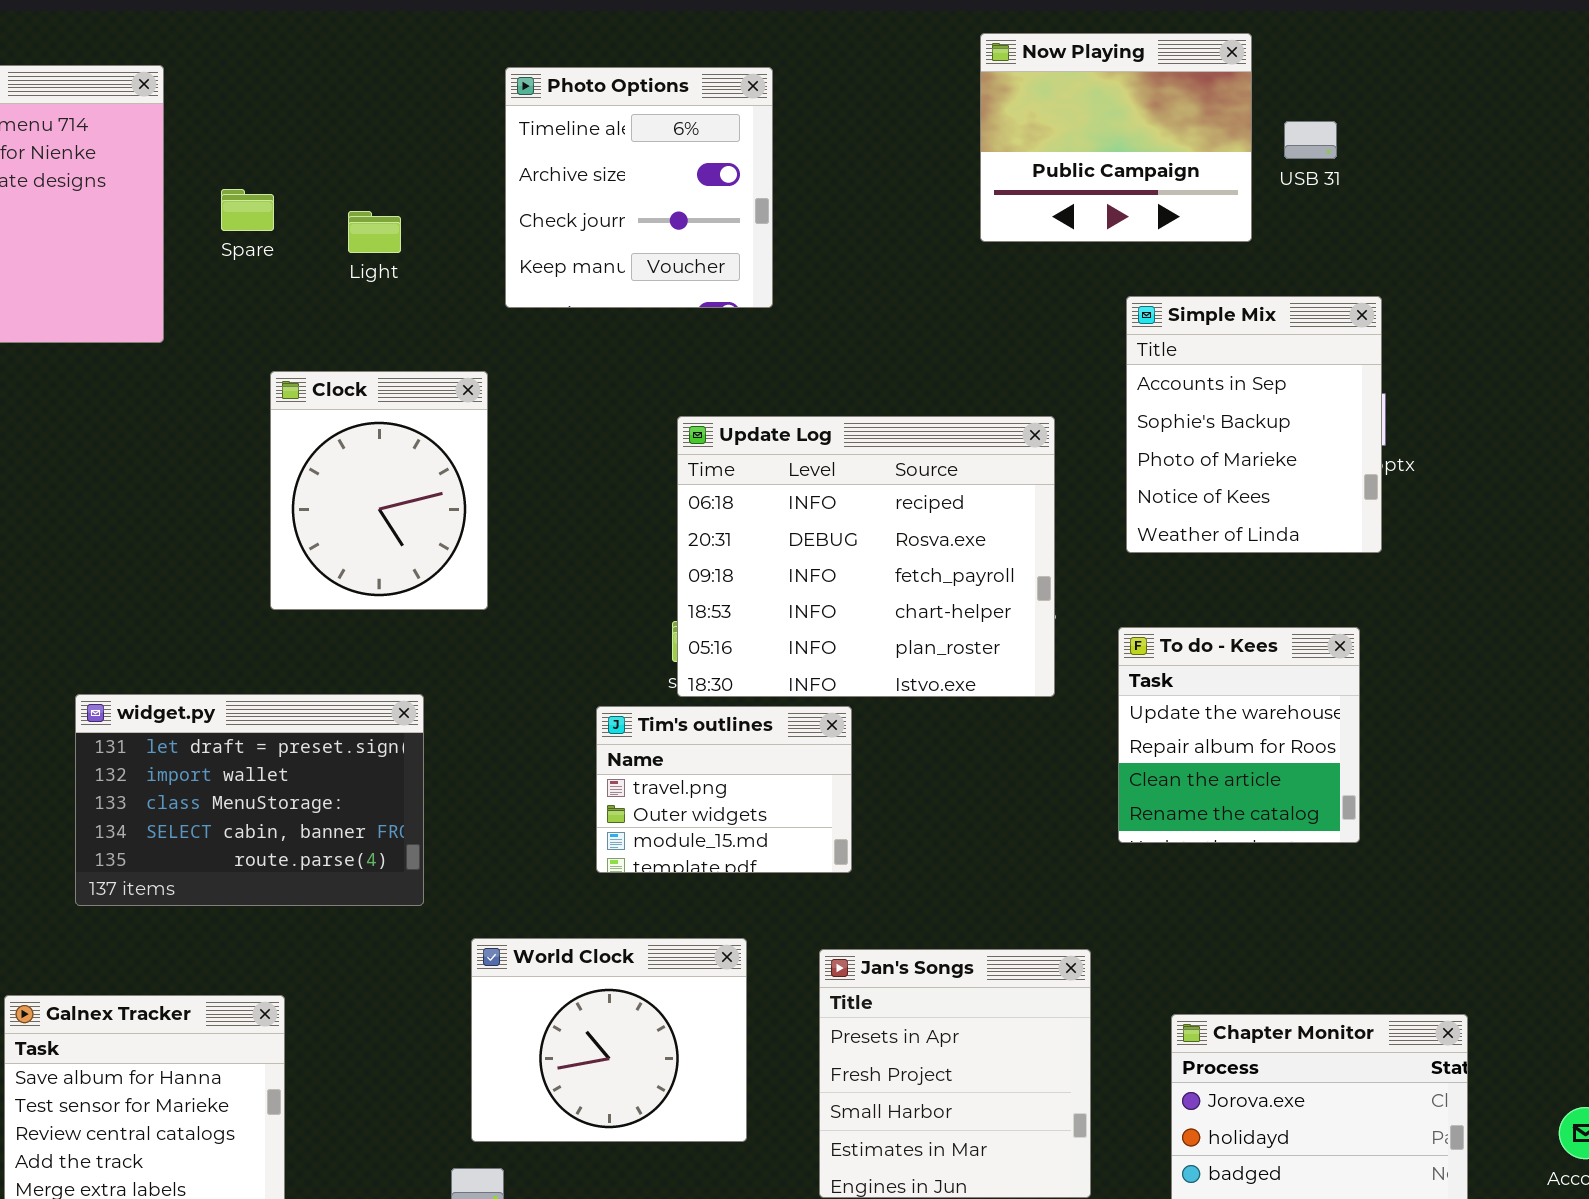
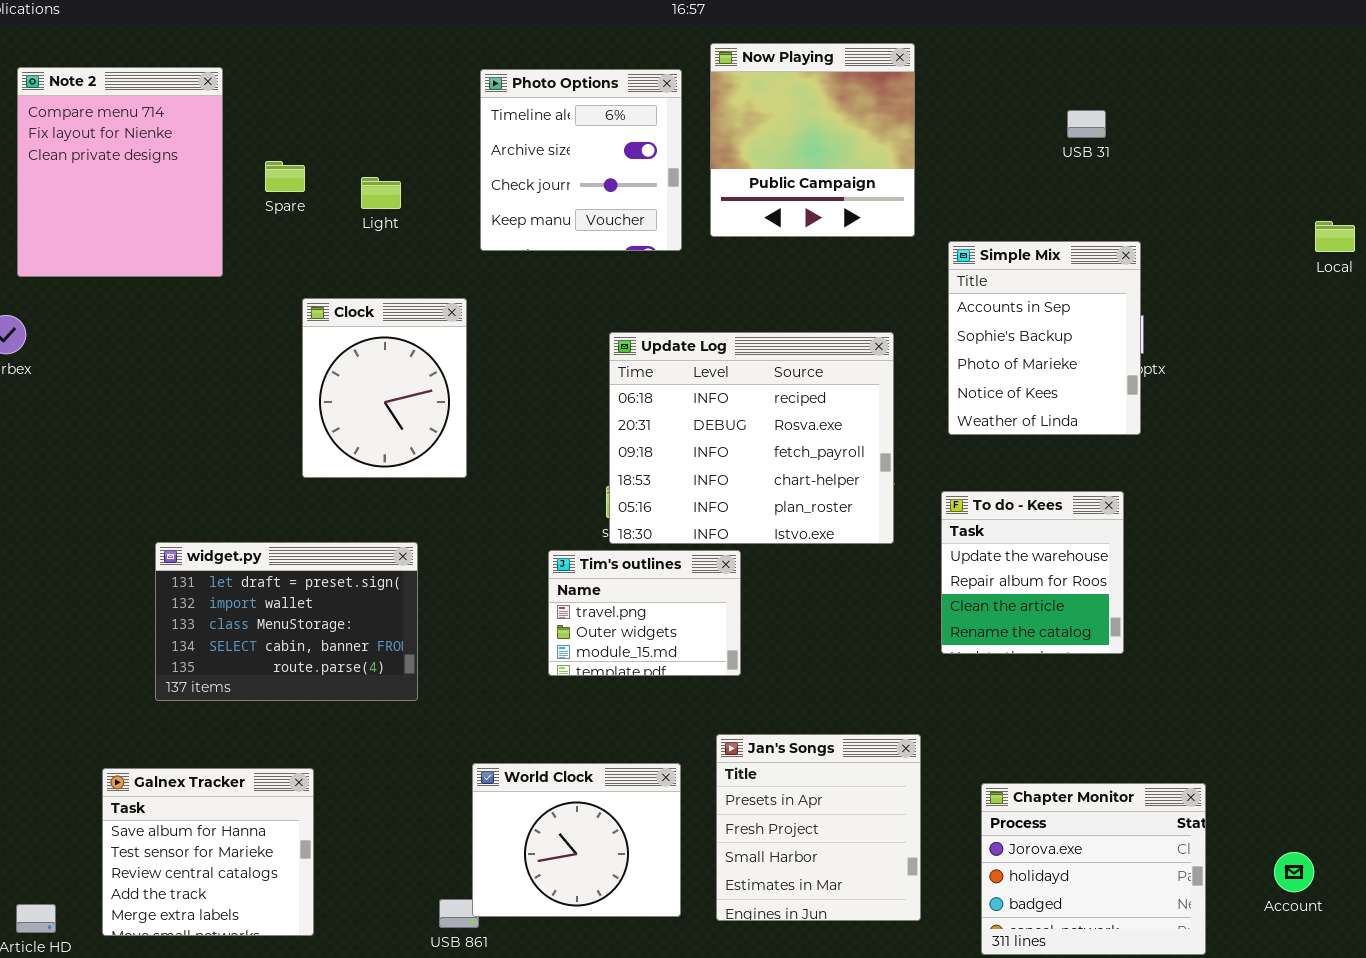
Now Playing: [980,33,1252,242] -> [710,43,915,237], moved, resized
World Clock: [471,938,747,1142] -> [472,763,681,917], moved

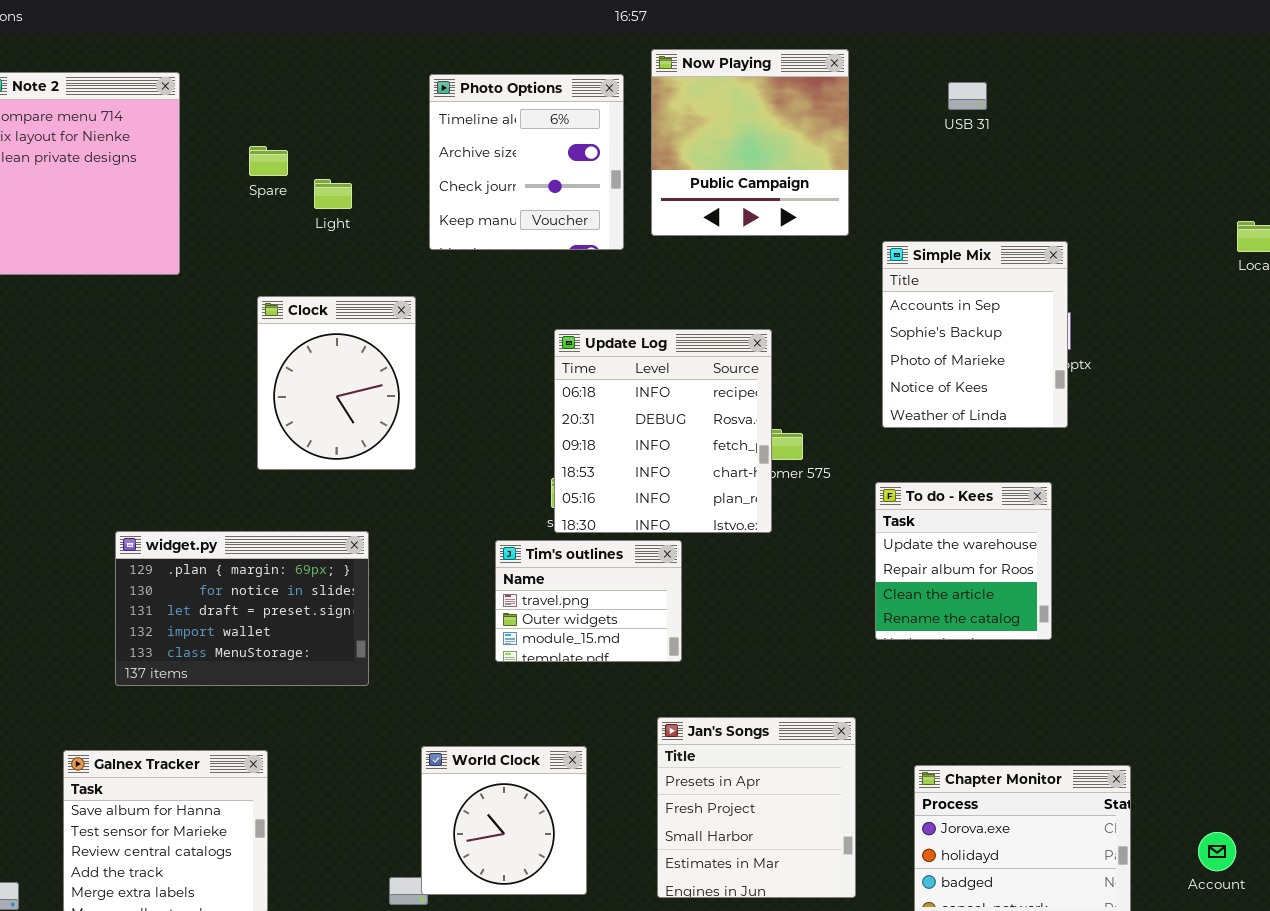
USB 31: [1067,110,1106,138] -> [948,82,987,110], moved
Spare: [265,161,305,192] -> [249,146,288,176], moved
Update Log: [609,332,894,544] -> [554,329,772,533], resized
widget.py: [155,542,418,701] -> [115,531,369,686], scrolled up 2 rows
World Clock: [472,763,681,917] -> [421,746,587,895], resized

